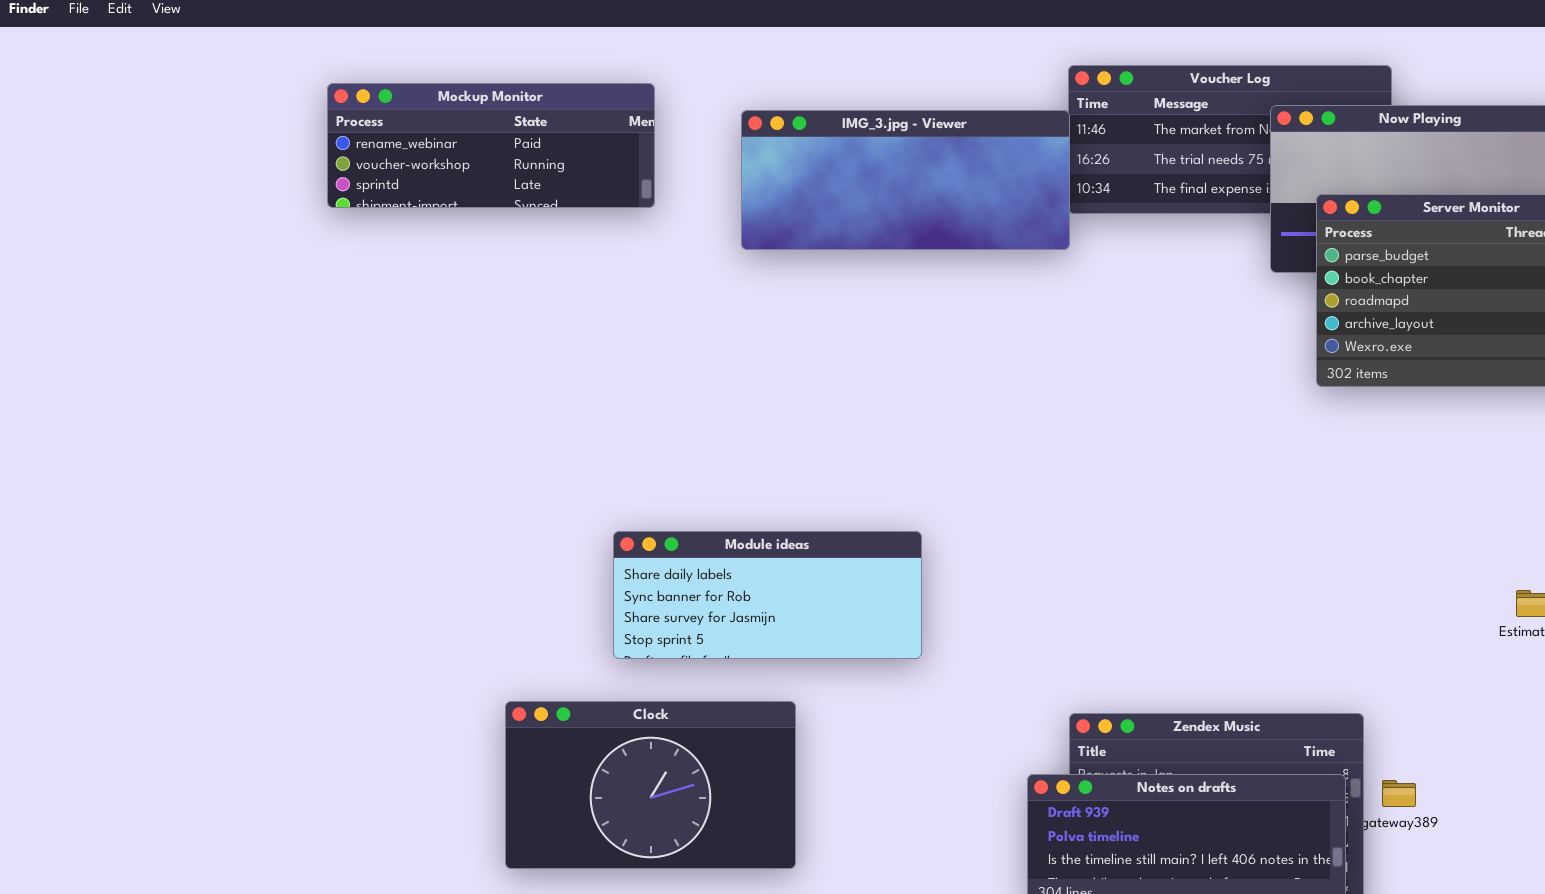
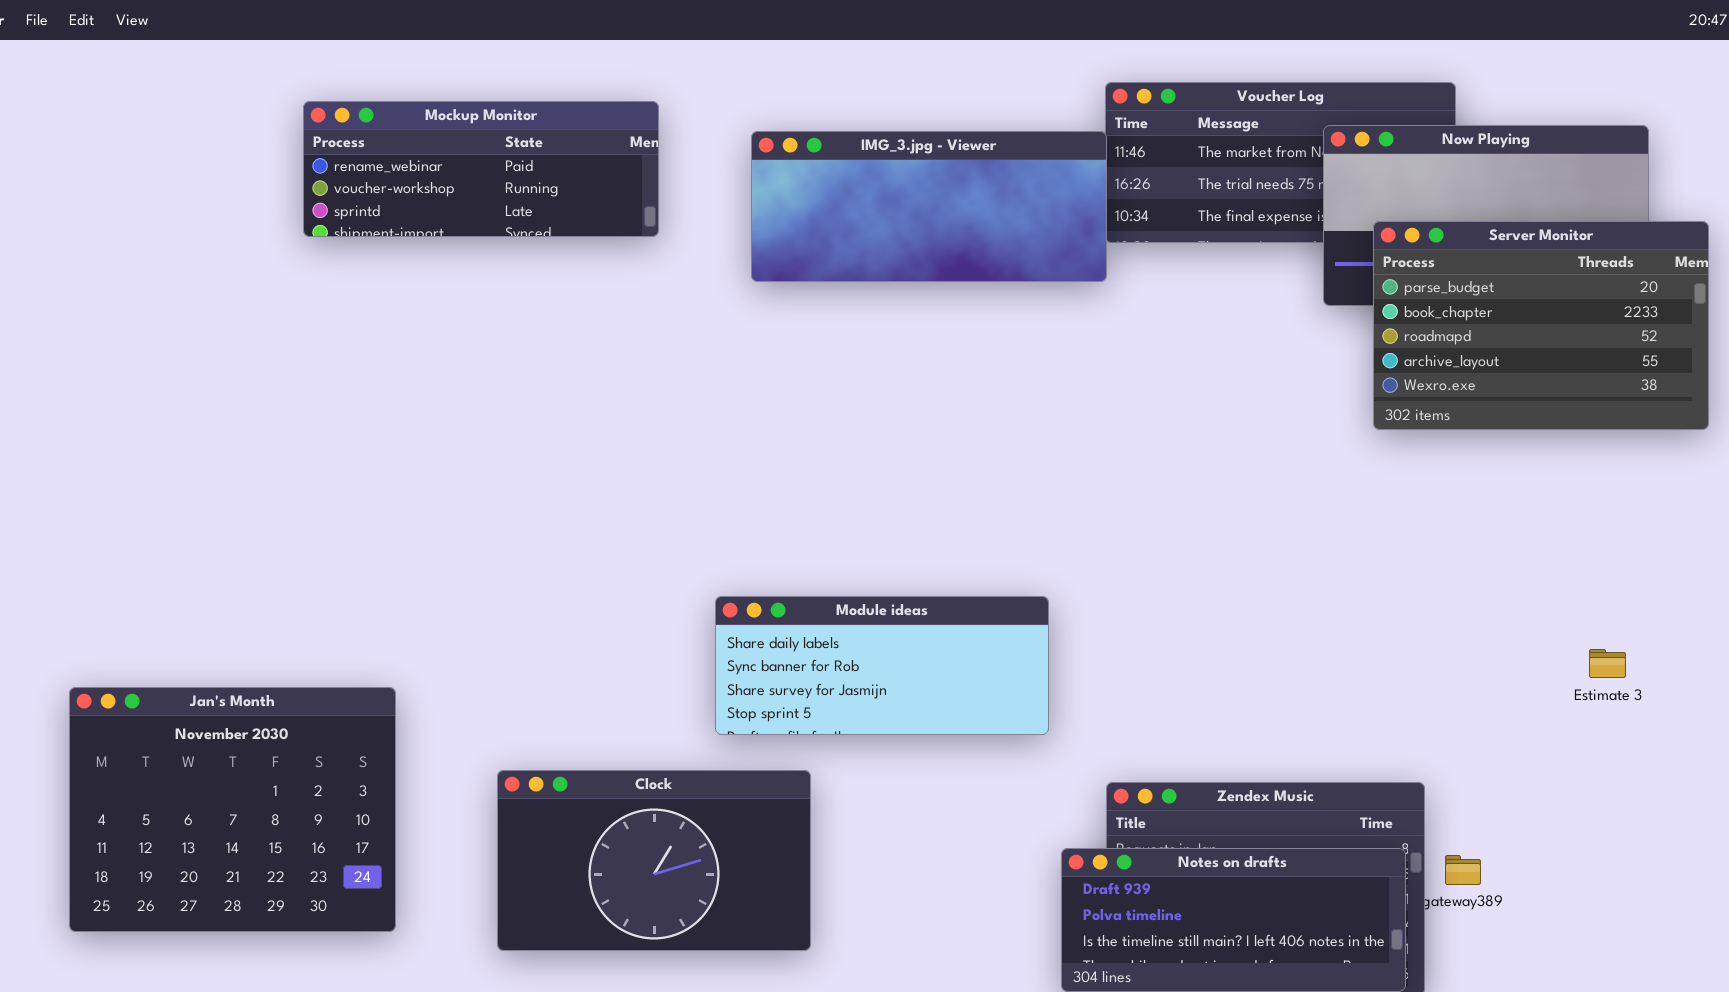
Module ideas: [613,531,922,659] -> [715,596,1049,735], moved
Jan's Month: none -> [69,687,396,932], opened

